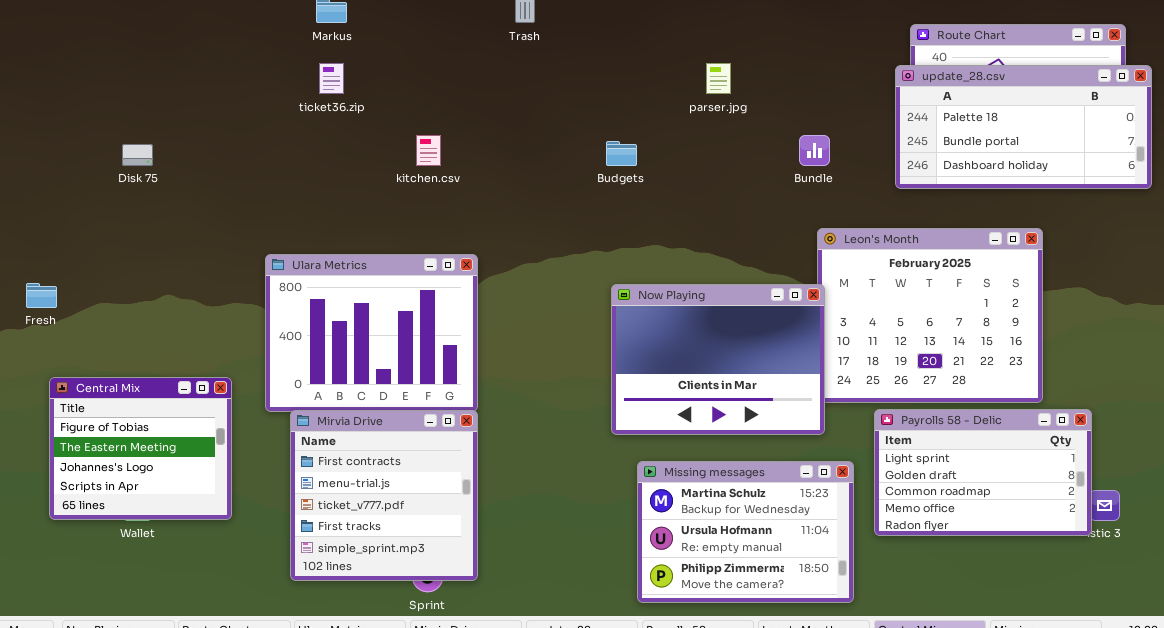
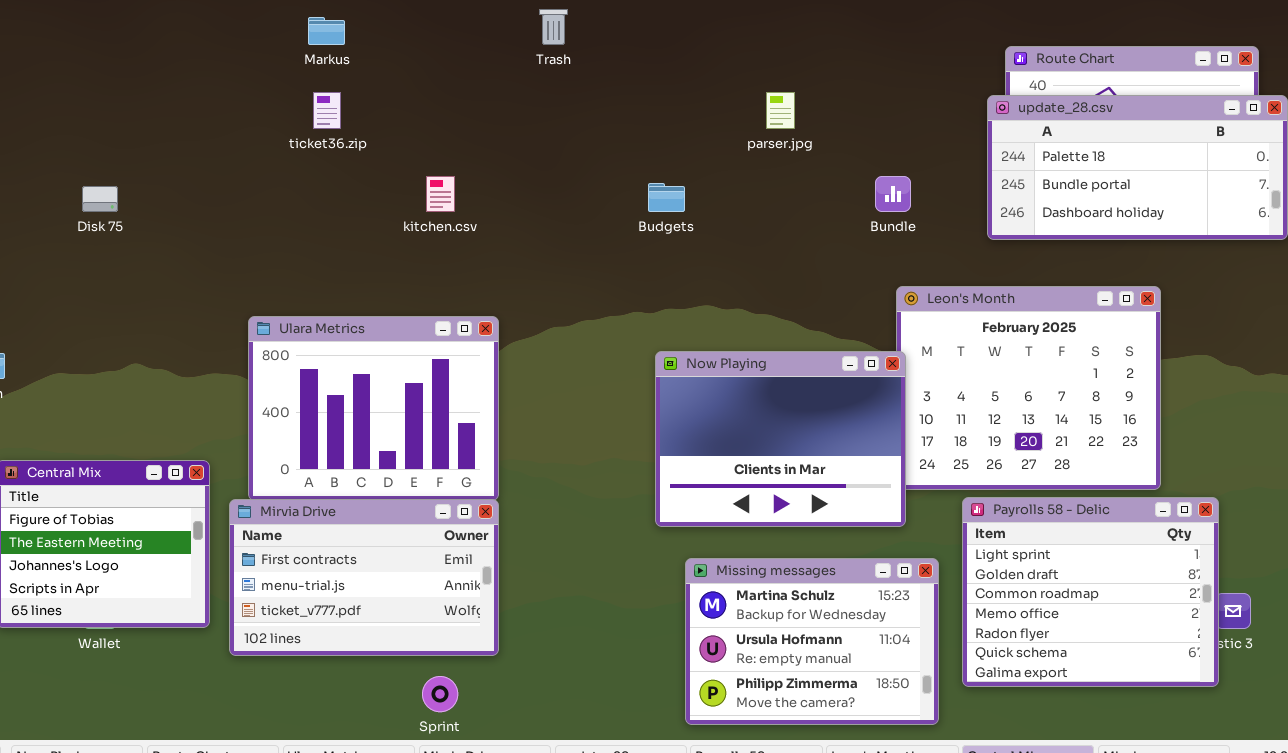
Payrolls 58 - Delic: [874,409,1092,536] -> [962,497,1219,687], resized
Mirvia Drive: [290,410,478,581] -> [229,499,499,656], resized

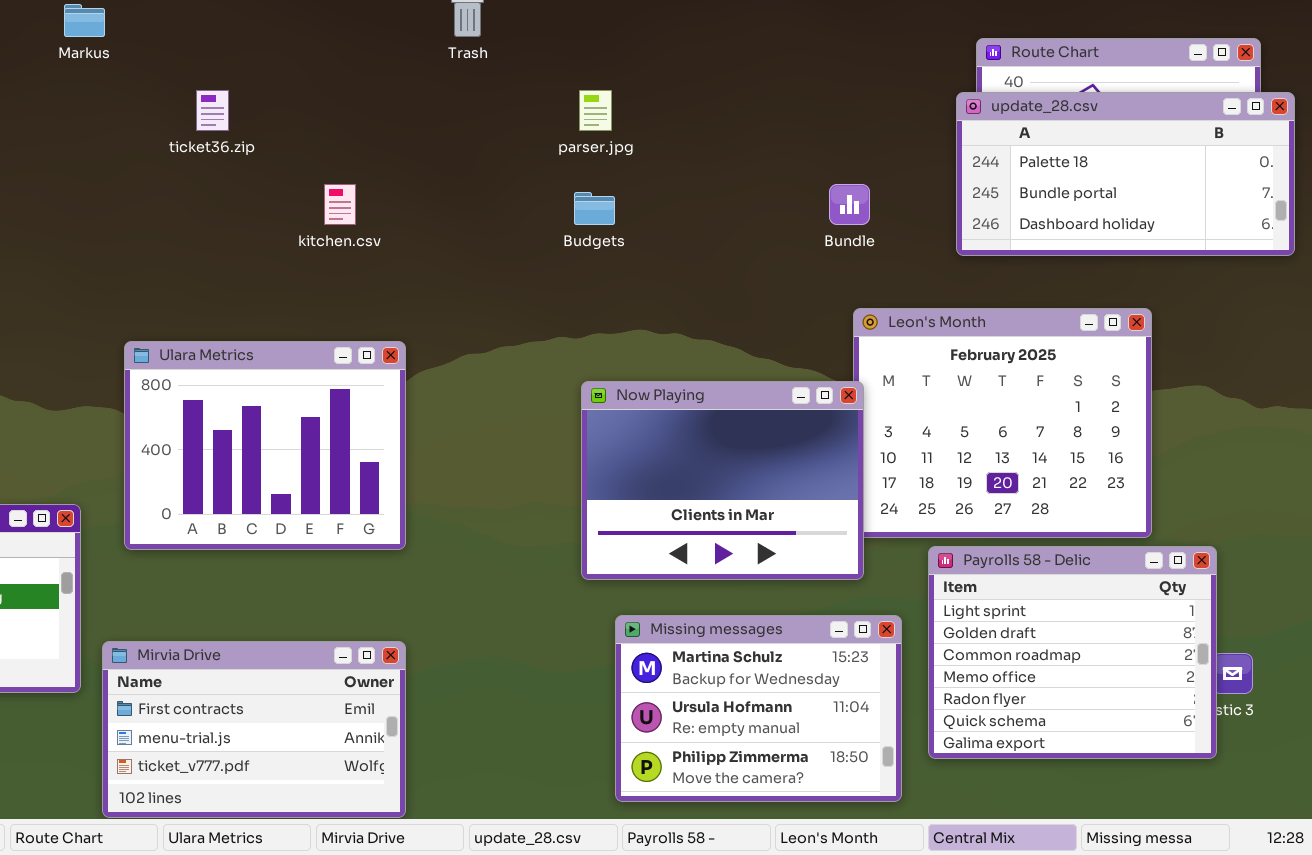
Markus: [308,17,345,45] -> [64,4,105,37], moved
parser.jpg: [766,92,795,129] -> [579,90,612,131], moved
Mirvia Drive: [229,499,499,656] -> [102,641,406,818], moved

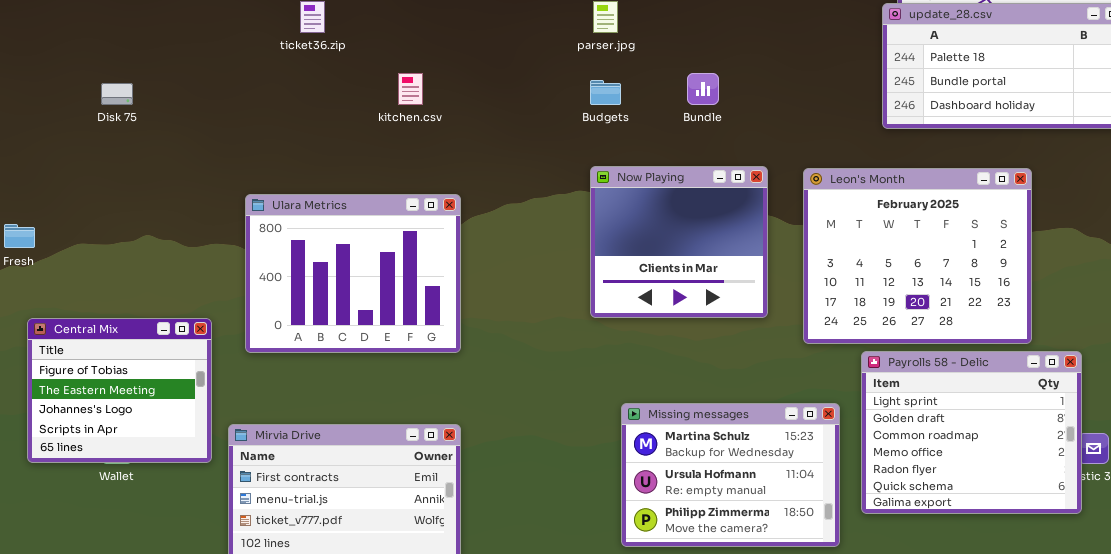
Bundle: [829,184,870,225] -> [687,73,719,105], moved
Now Playing: [581,381,864,580] -> [590,166,768,318], moved, resized

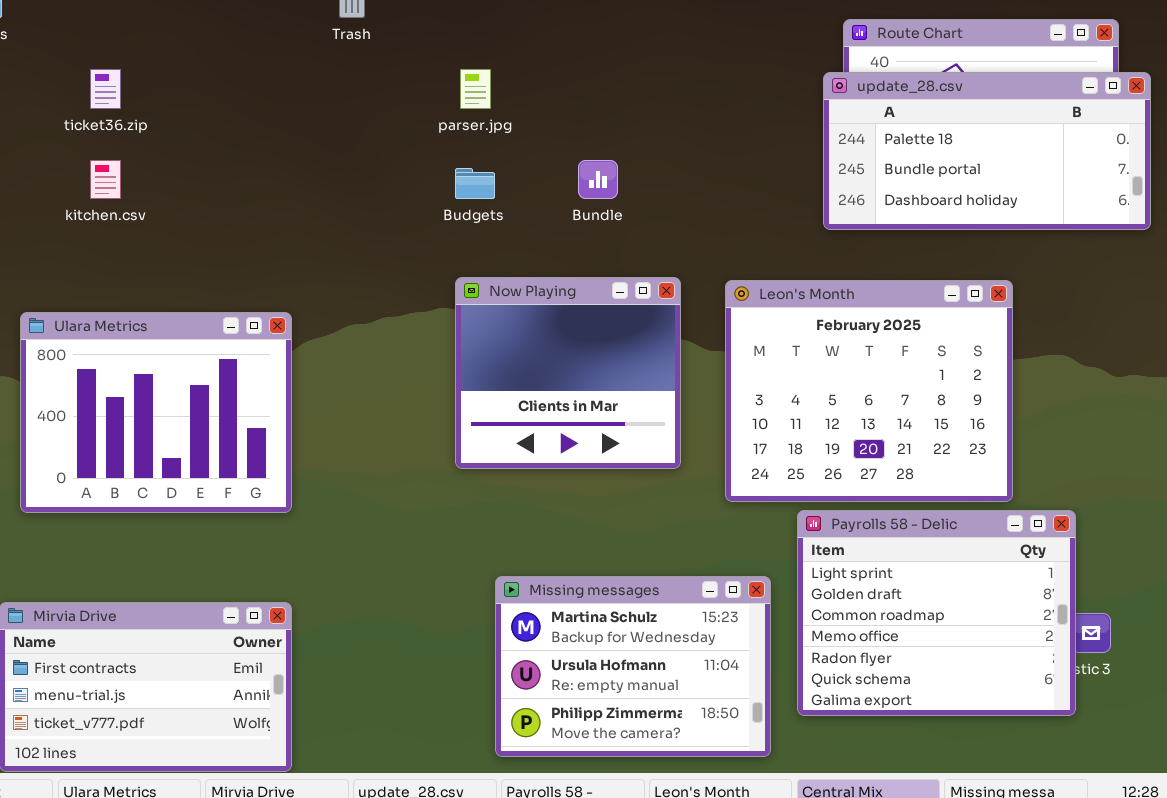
kitchen.csv: [398,73,423,105] -> [90,160,121,199], moved

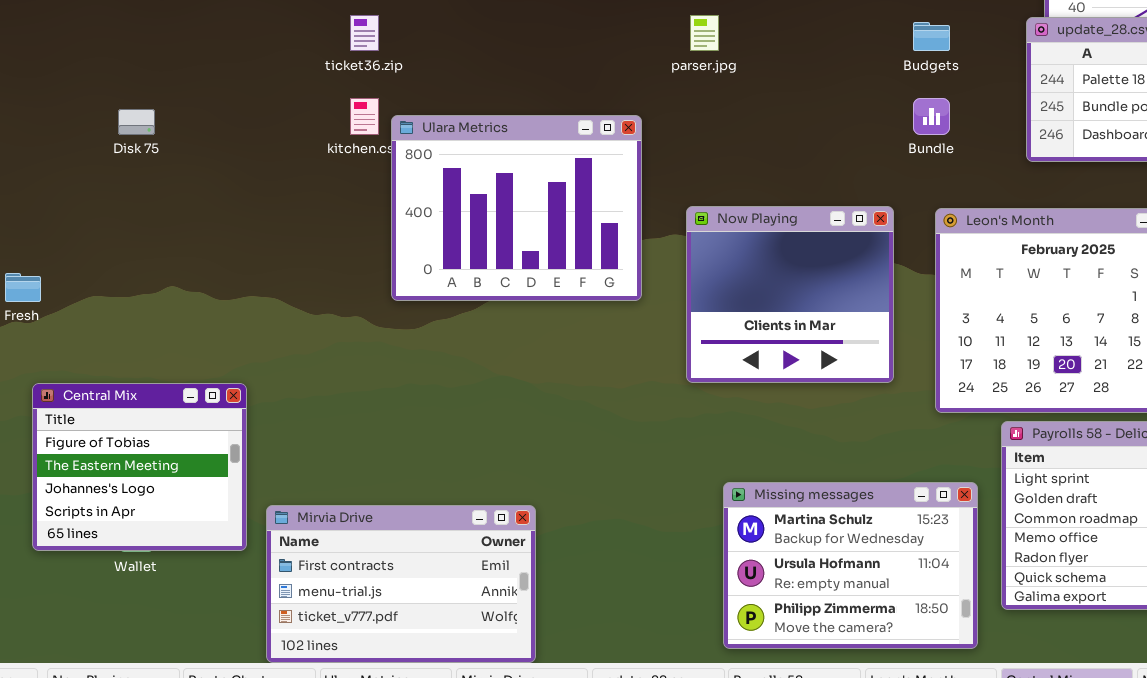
Bundle: [578,160,618,199] -> [913,98,950,135], moved
Budgets: [455,168,495,199] -> [913,22,950,51], moved
Ulara Metrics: [20,312,292,513] -> [391,115,642,301], moved

